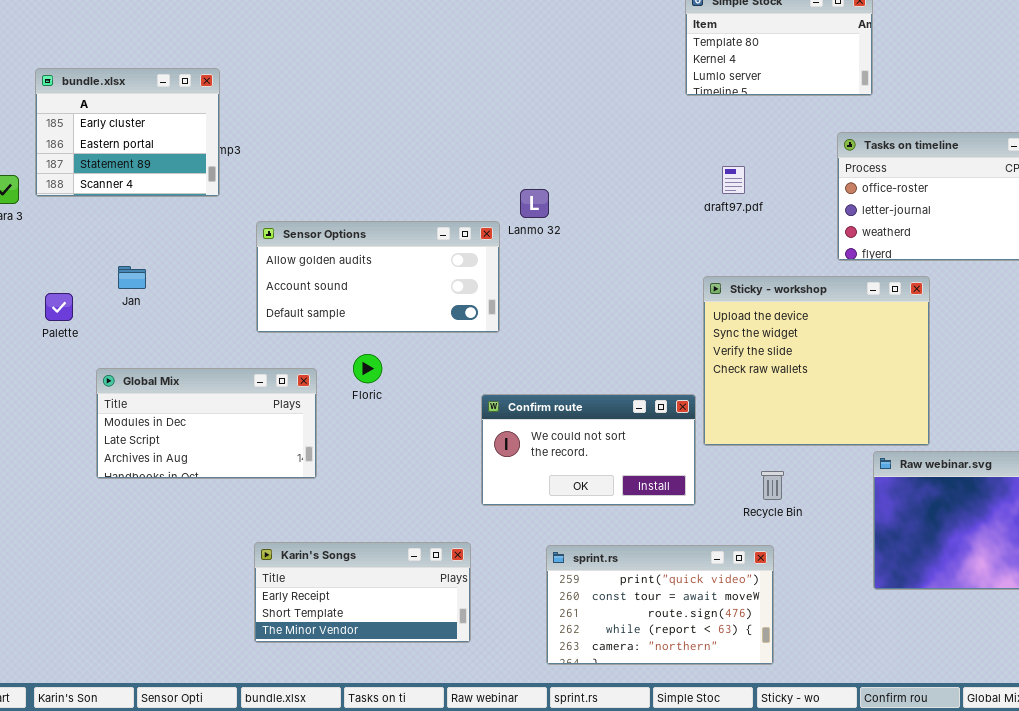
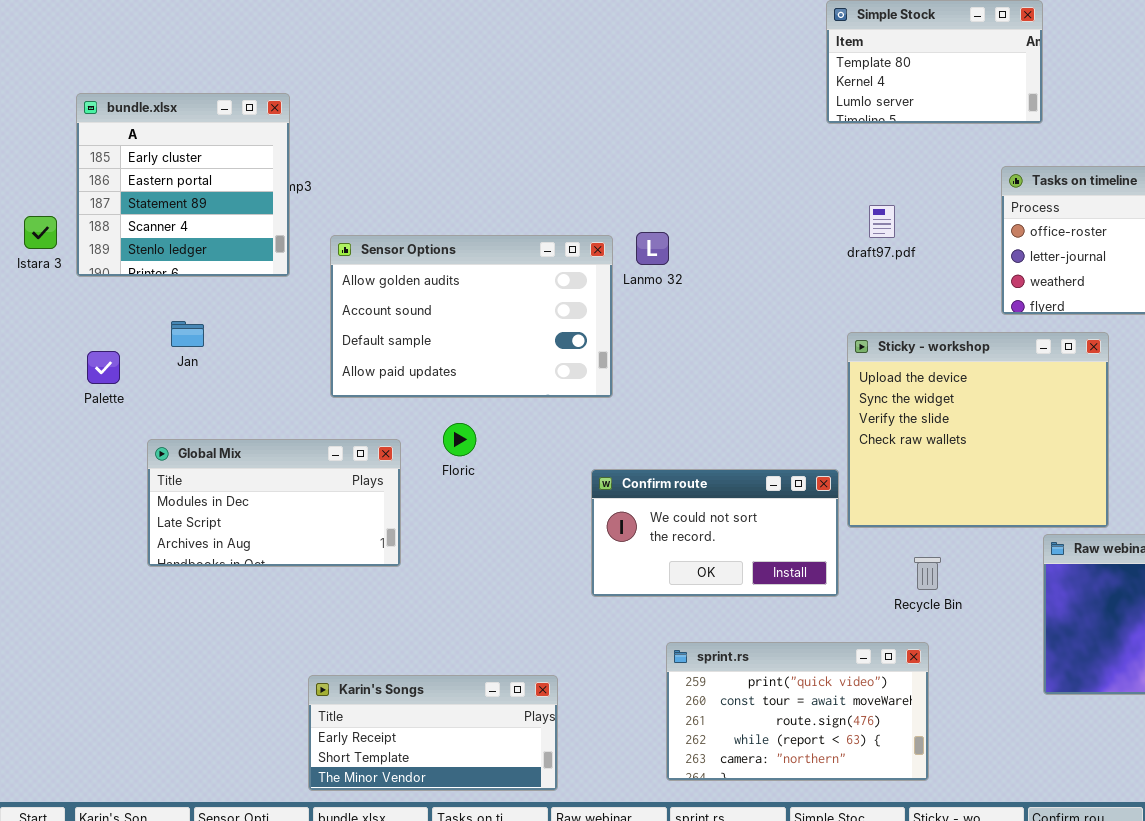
bundle.xlsx: [35,68,220,197] -> [76,93,290,277], resized
Sensor Options: [256,221,500,333] -> [330,235,613,398], resized
Karin's Songs: [254,542,471,643] -> [308,675,558,791], moved

